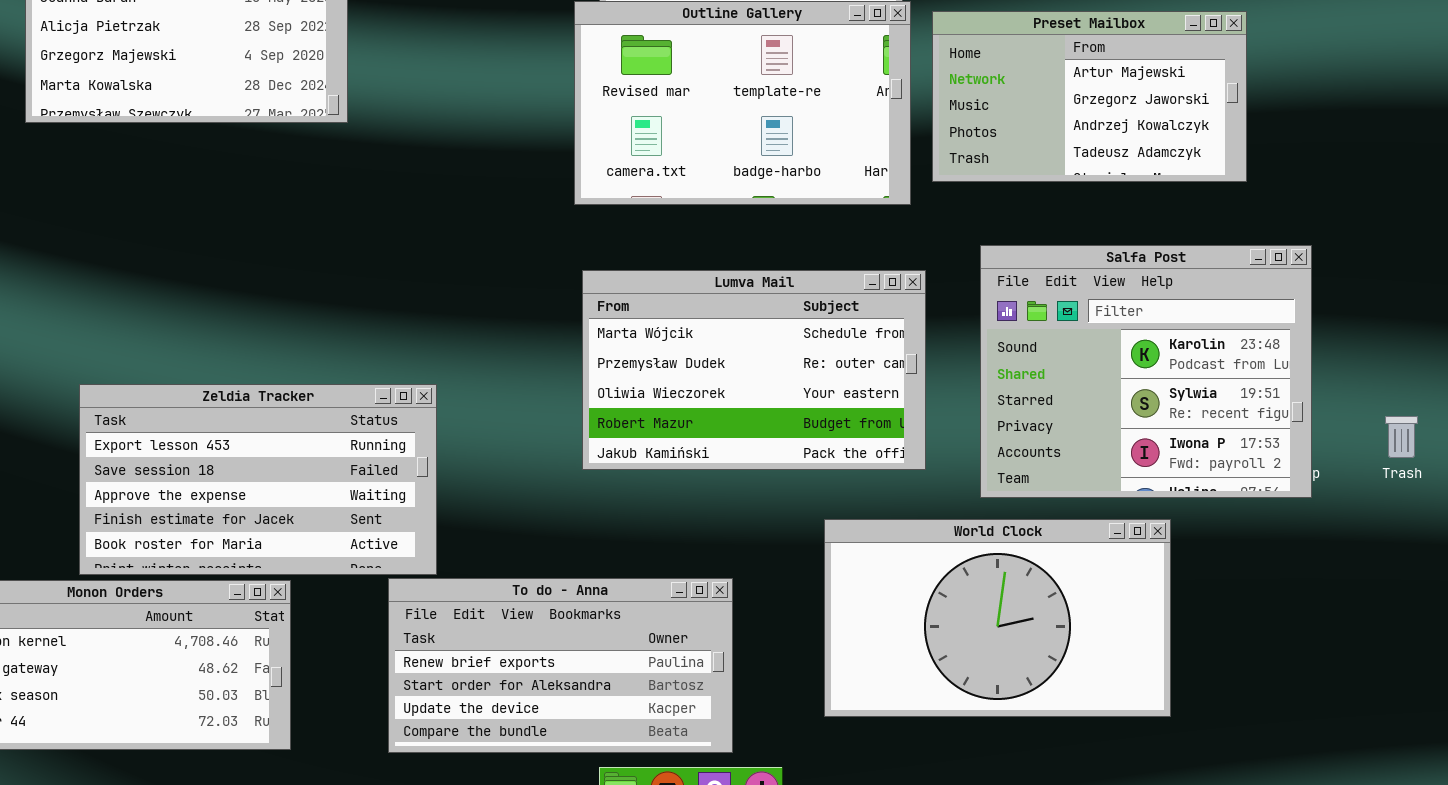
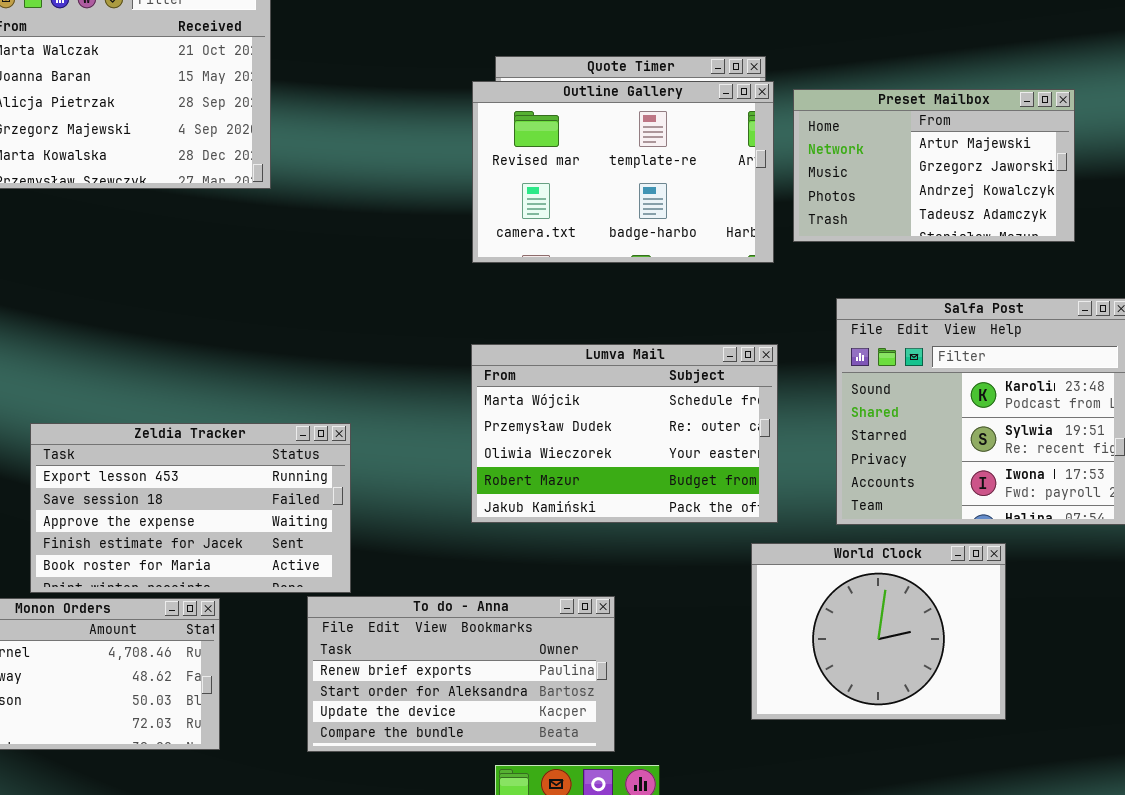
Lumva Mail: [582,270,926,470] -> [471,344,778,523], moved
World Clock: [824,519,1171,717] -> [751,543,1006,720], resized

